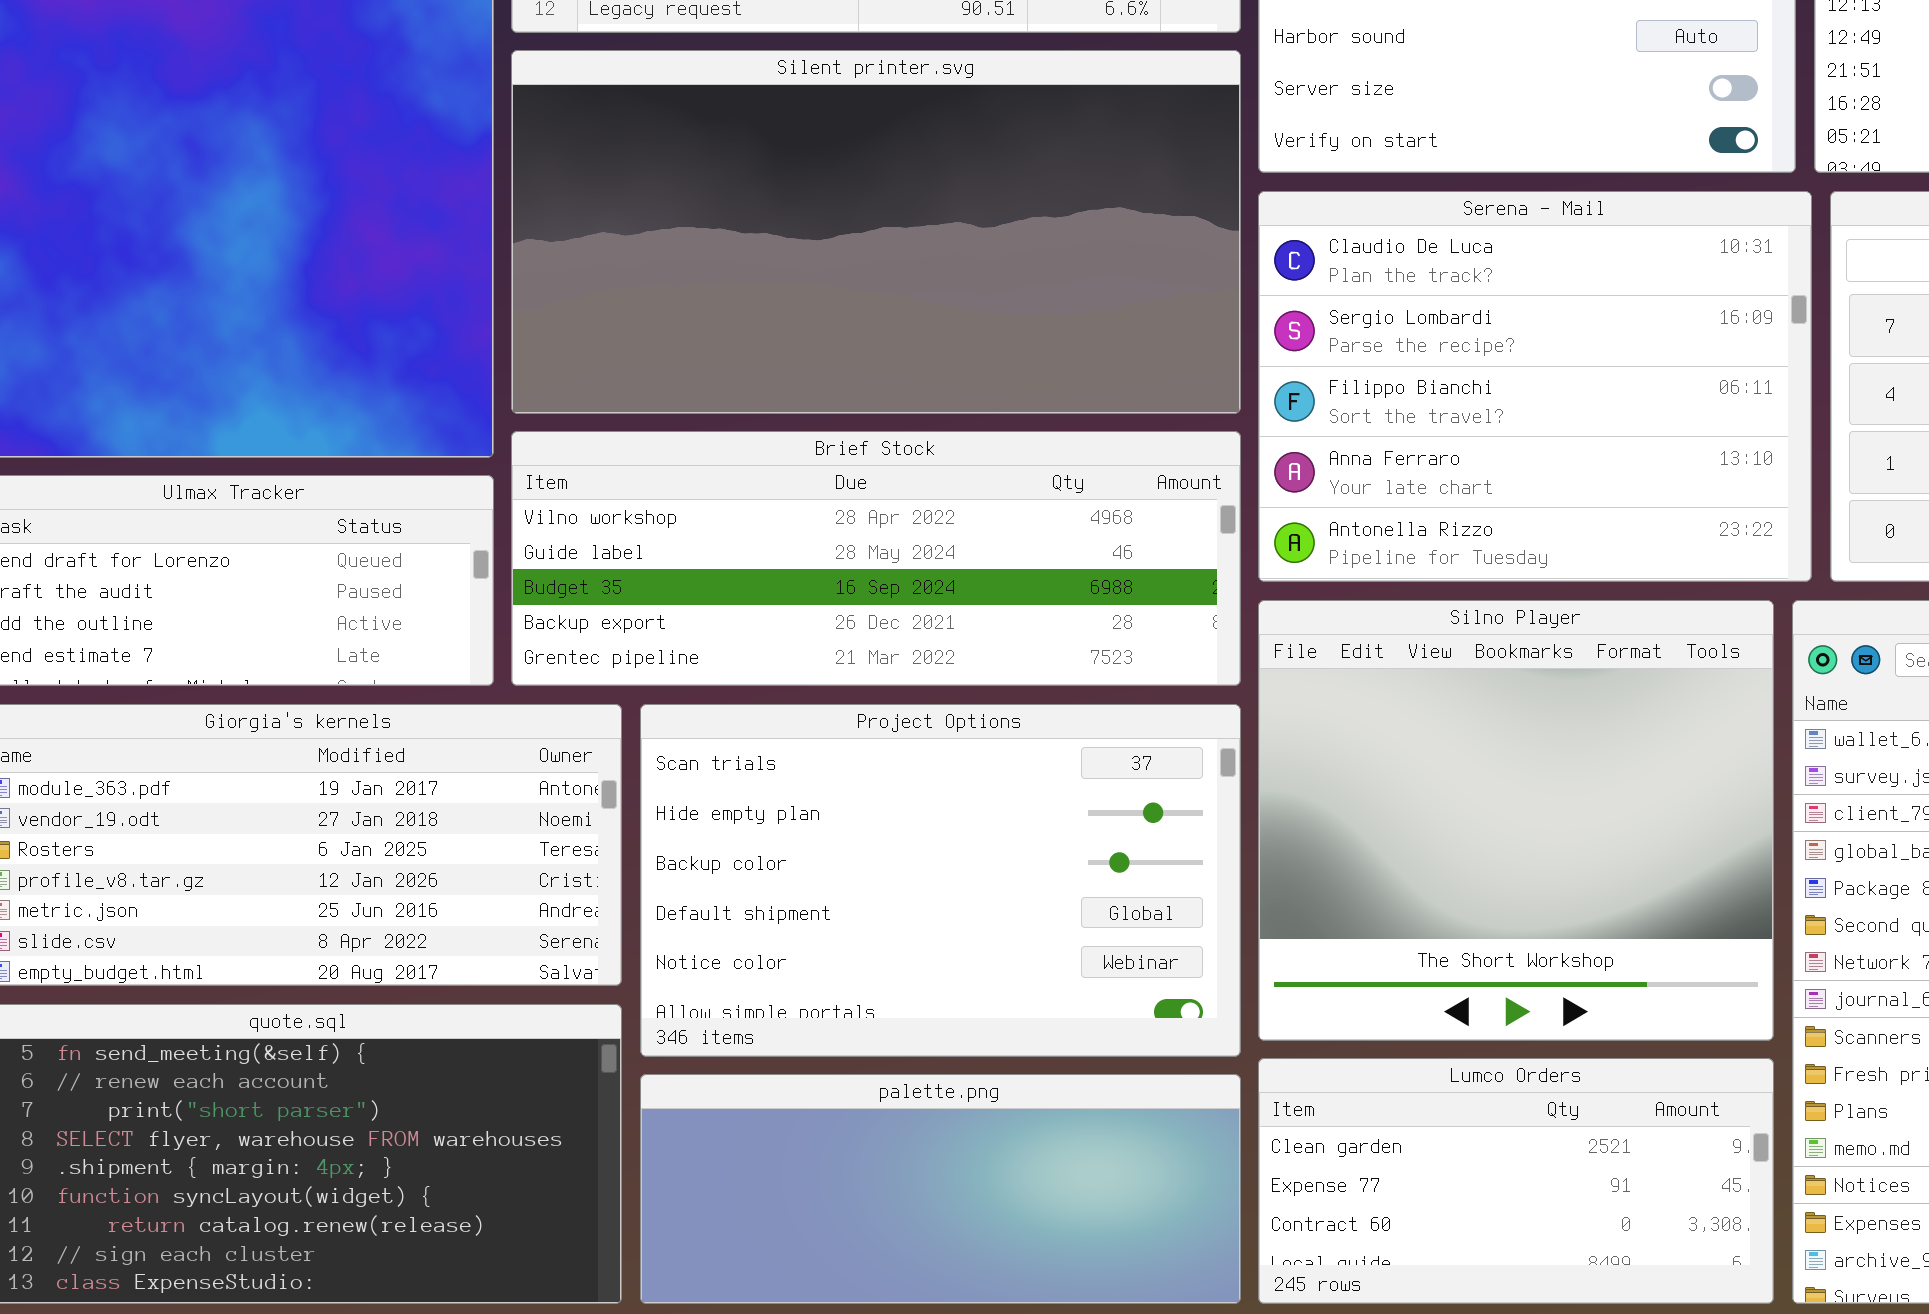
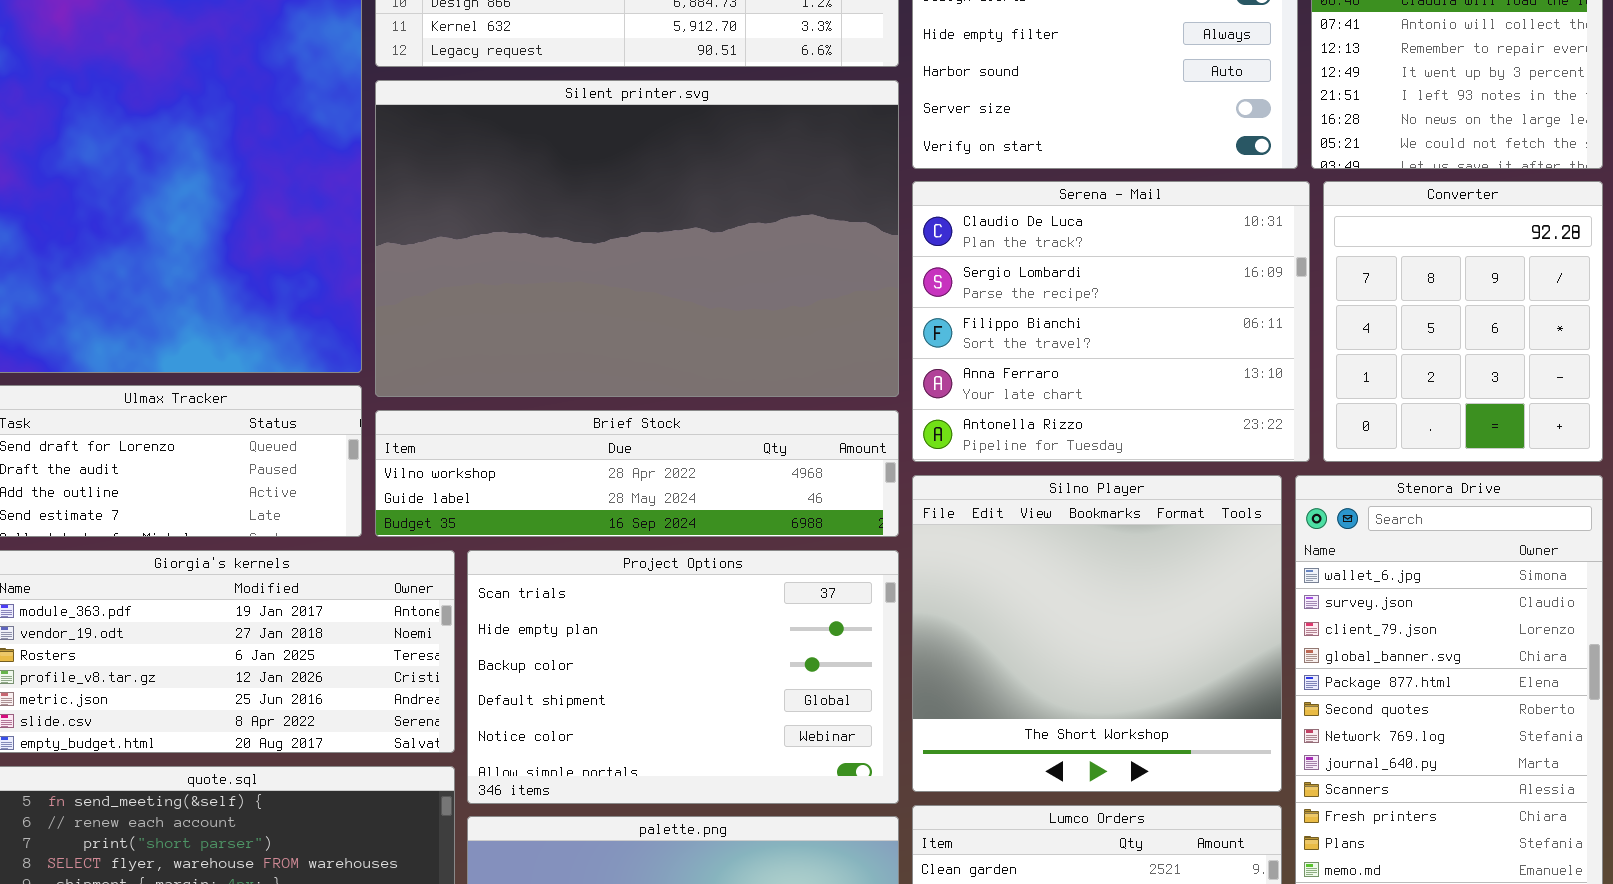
Silent printer.svg: [511,50,1241,414] -> [375,80,899,397], resized
Brief Stock: [511,431,1241,686] -> [375,410,899,537], resized

